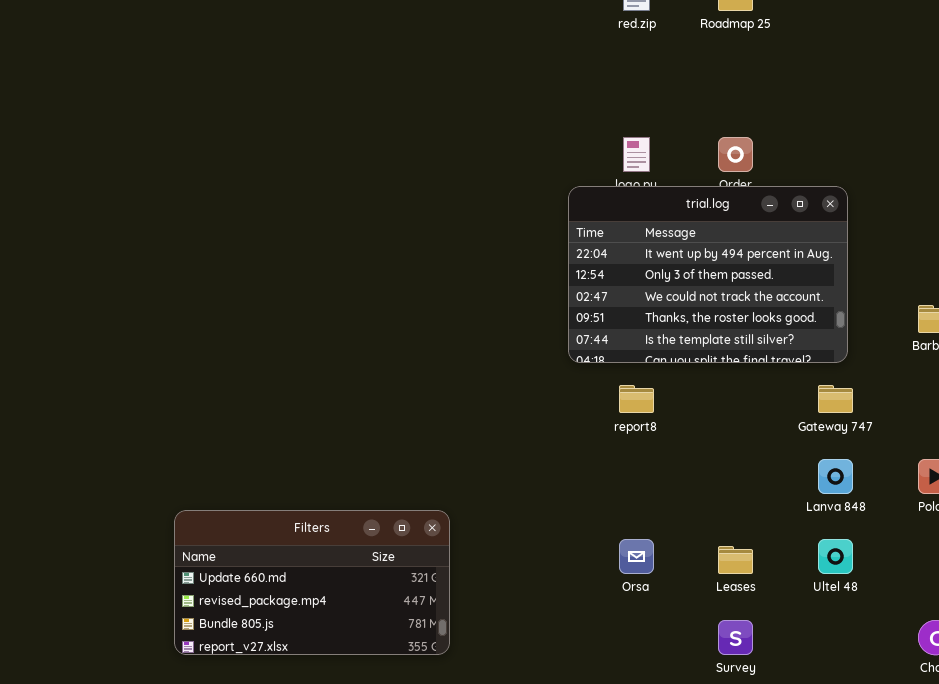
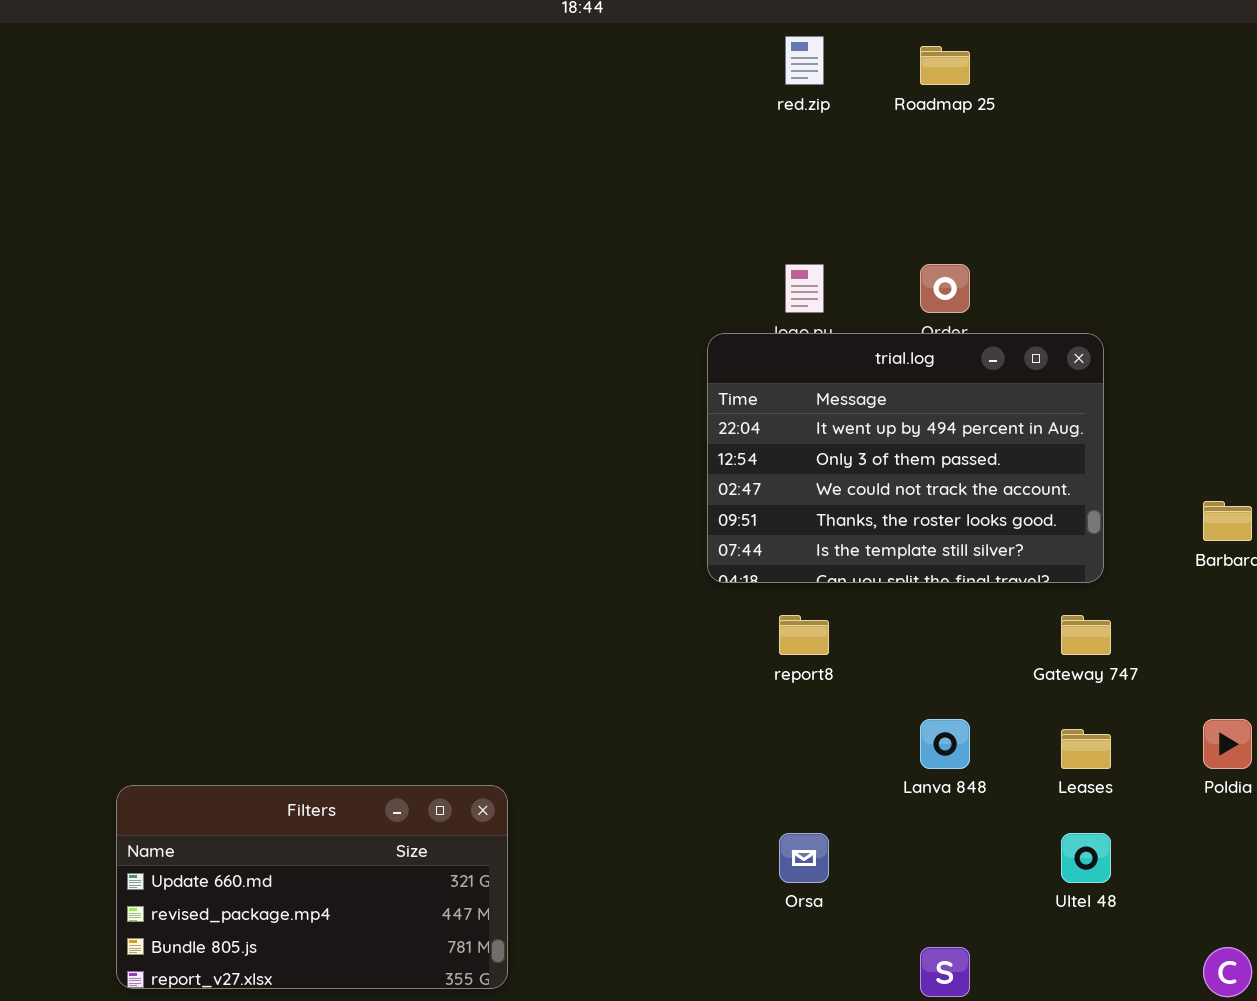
Lanva 848: [818,459,853,494] -> [920,719,970,769], moved
Filters: [174,510,450,655] -> [116,785,508,989], moved
Leases: [718,546,753,574] -> [1061,729,1111,769], moved

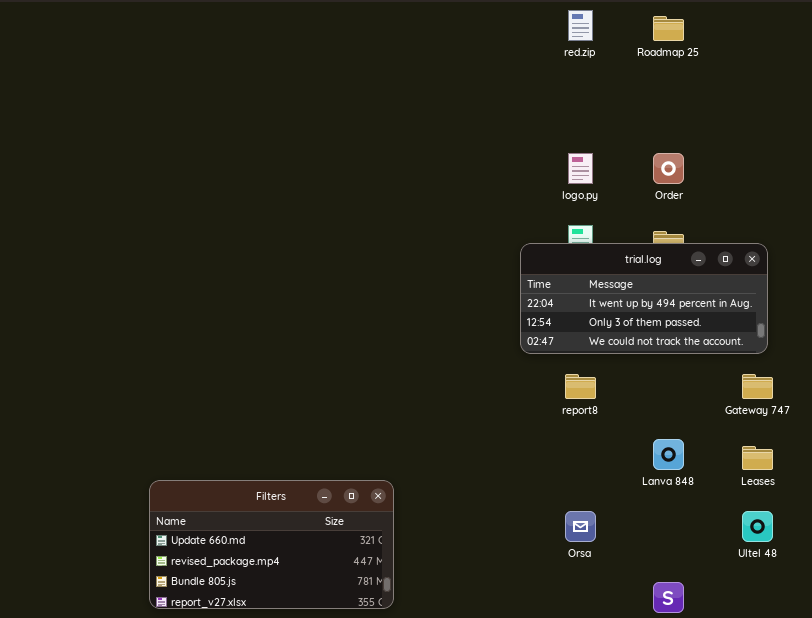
trial.log: [707,333,1104,583] -> [520,243,768,354], resized

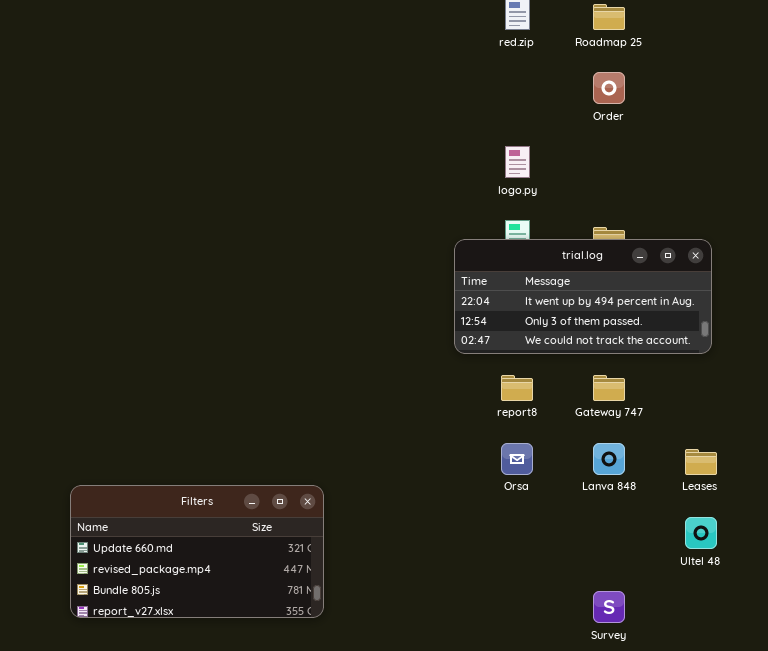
Order: [653,153,684,184] -> [593,72,625,104], moved
Gateway 747: [742,374,773,399] -> [593,375,625,401], moved
Orsa: [565,511,596,542] -> [501,443,533,475], moved

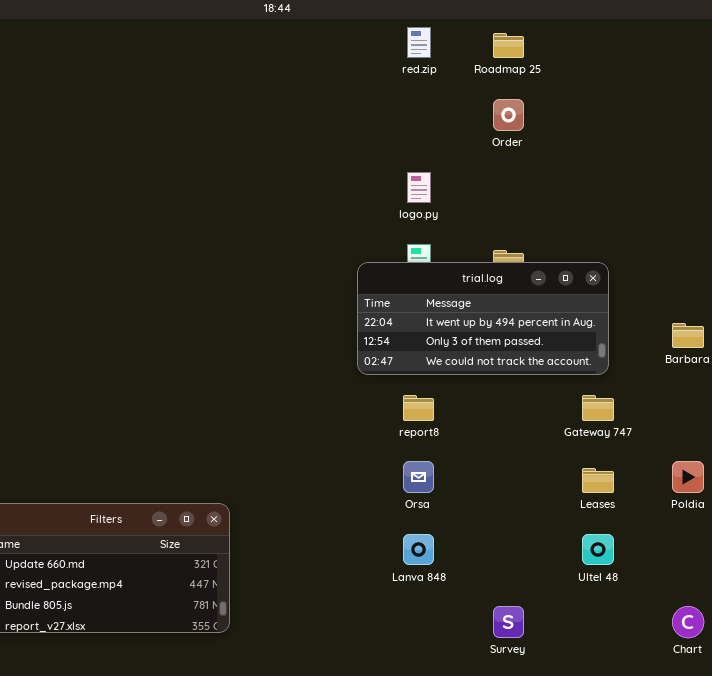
Gateway 747: [593,375,625,401] -> [582,395,614,421], moved
Lanva 848: [593,443,625,475] -> [403,534,434,565], moved

